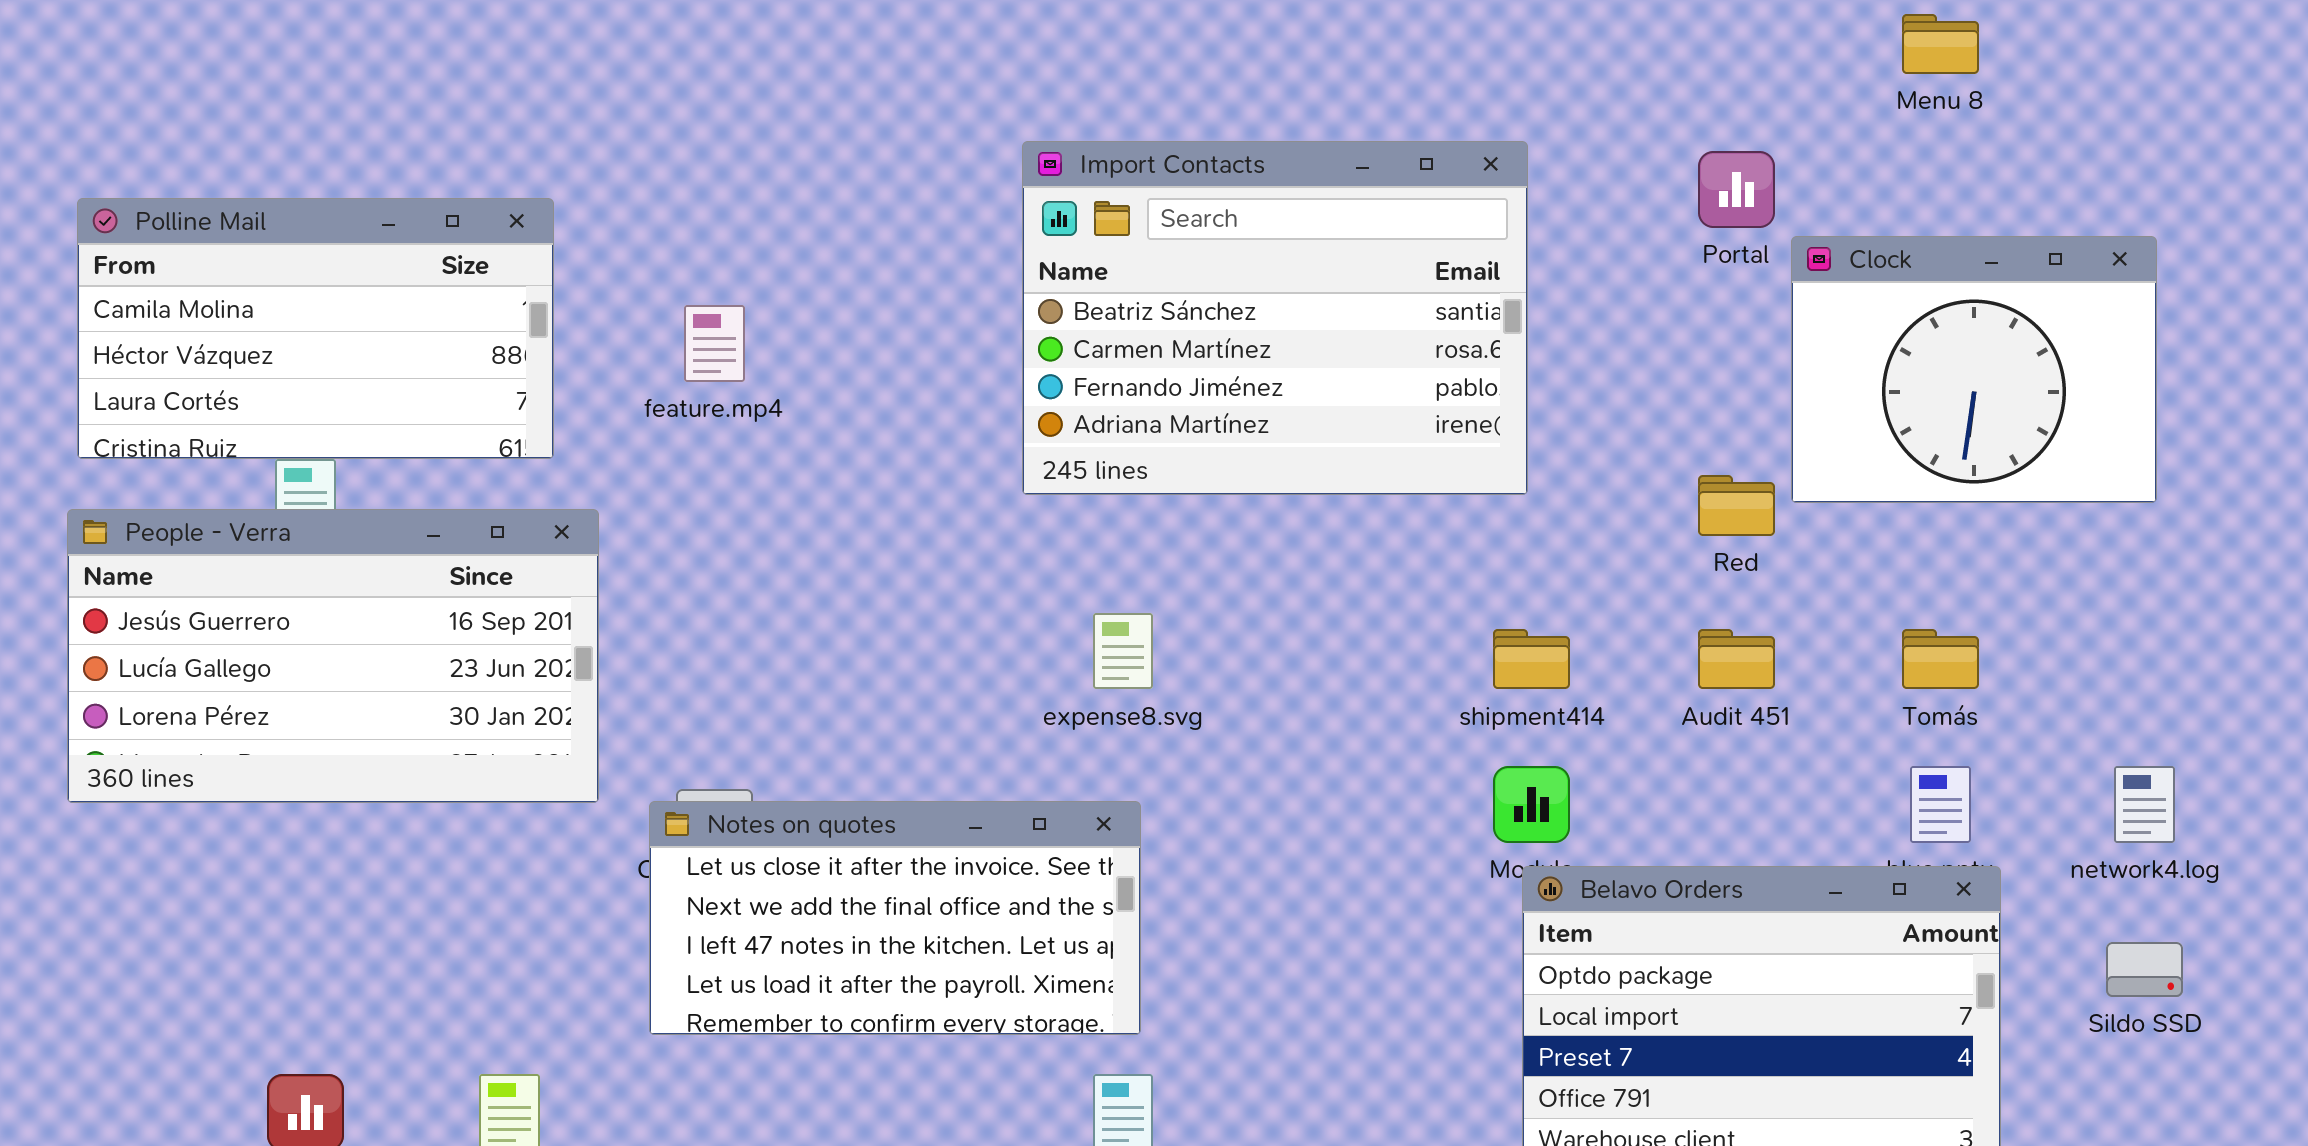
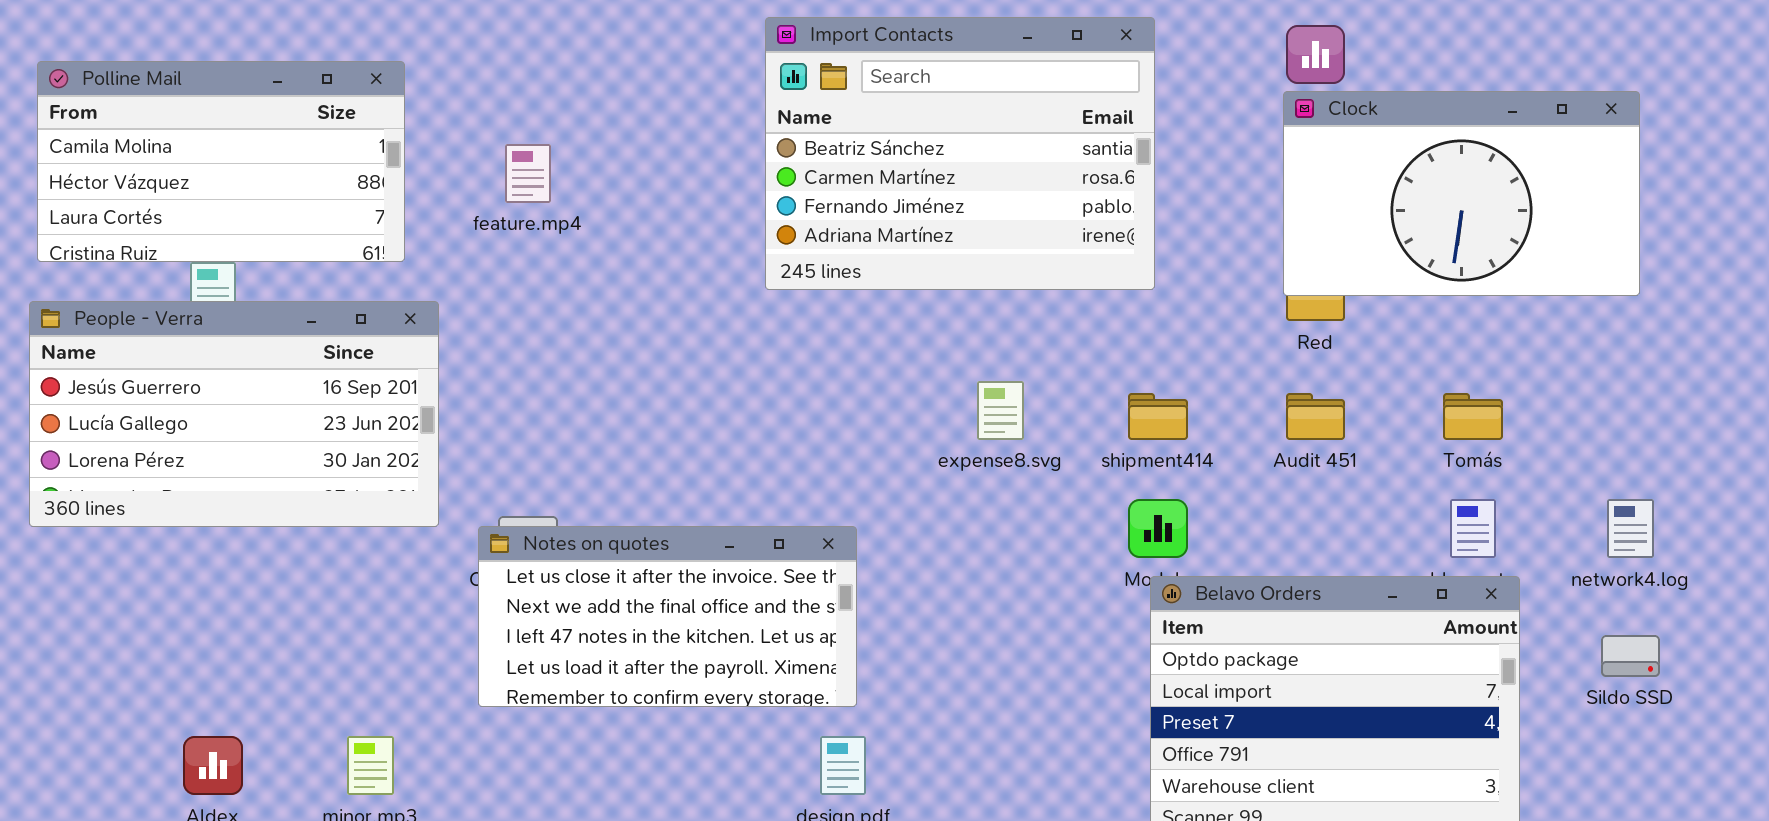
Clock: [1791,236,2157,503] -> [1283,91,1640,296], resized
expense8.svg: [1093,613,1153,689] -> [977,381,1024,440], moved

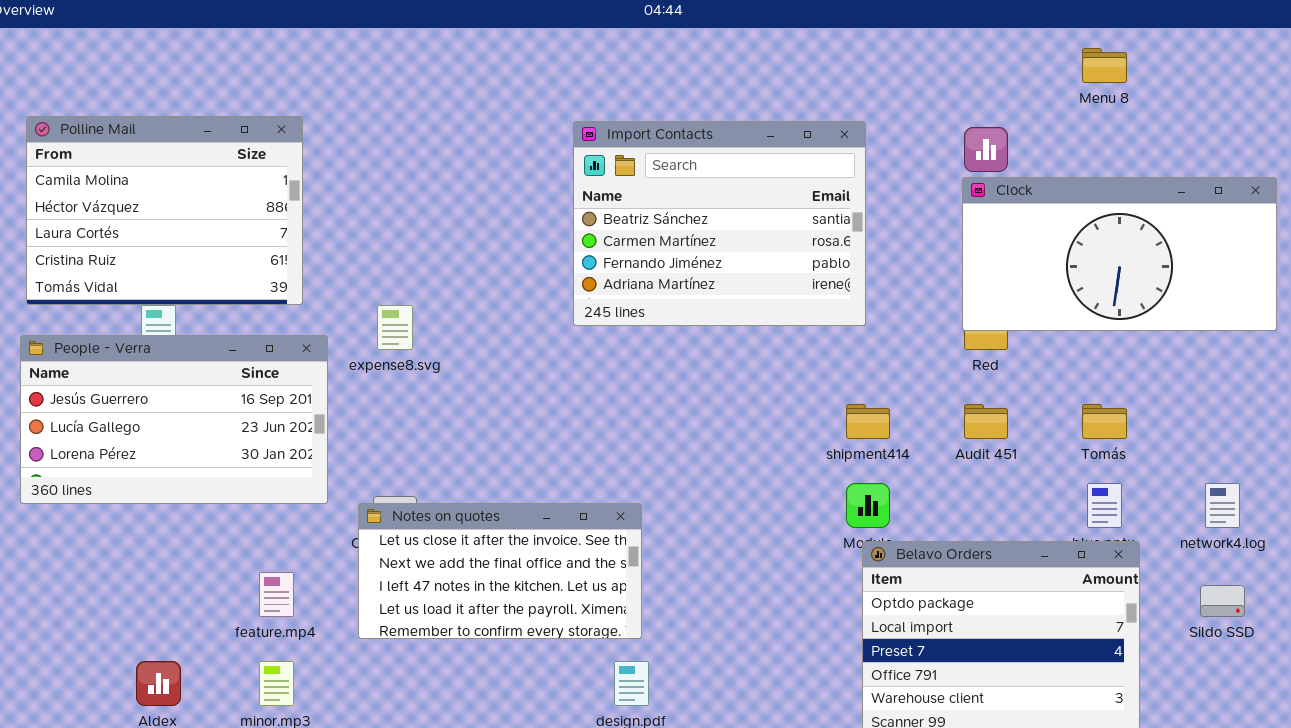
Polline Mail: [37,61,405,262] -> [26,116,303,305], resized
Clock: [1283,91,1640,296] -> [962,177,1277,331], resized
feature.mp4: [505,144,551,203] -> [259,572,294,617], moved
expense8.svg: [977,381,1024,440] -> [377,305,413,350], moved

